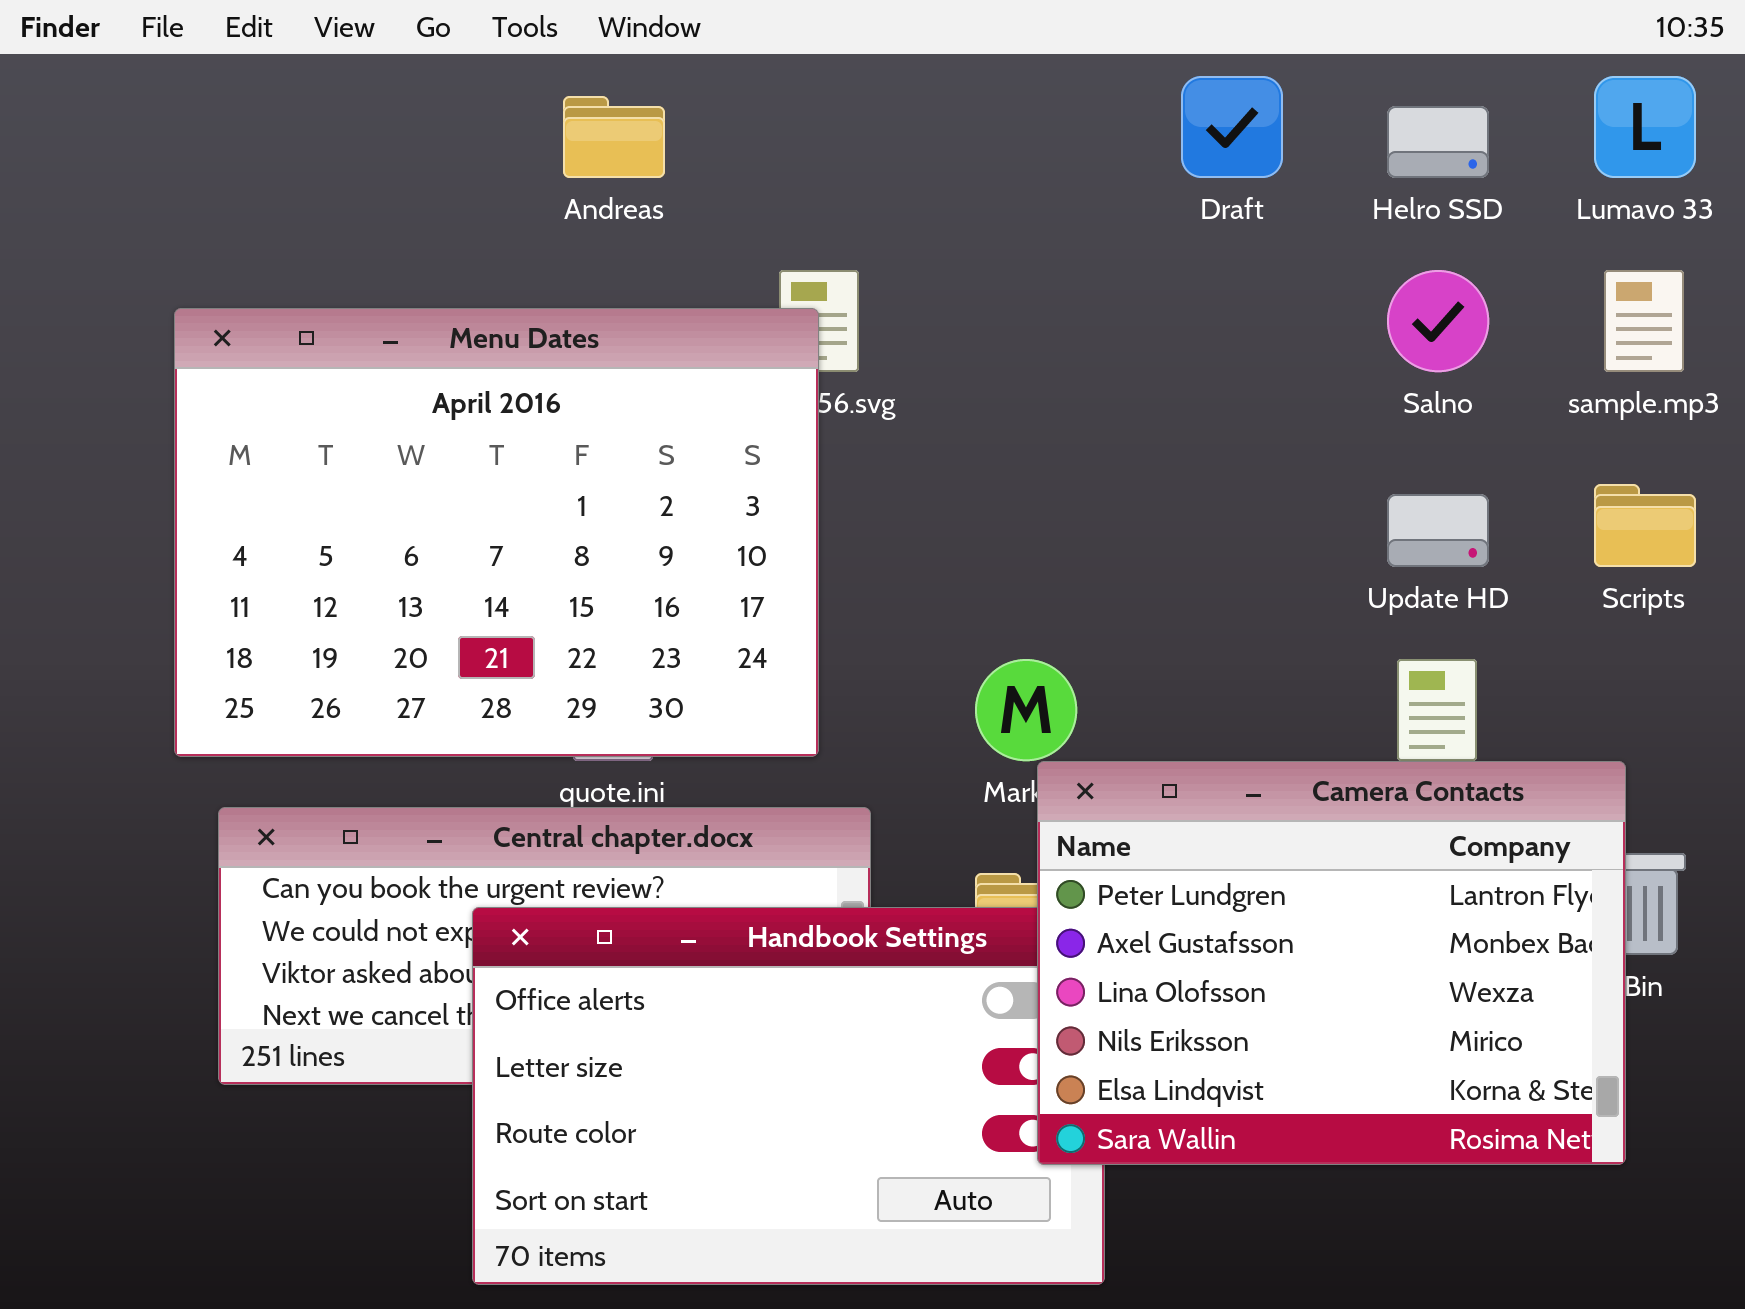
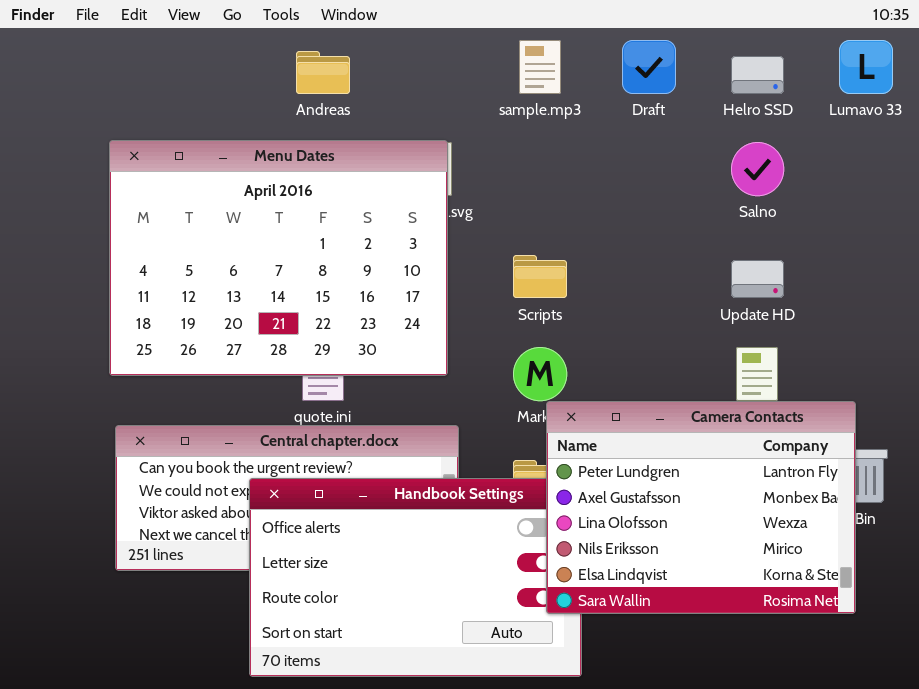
sample.mp3: [1604,270,1684,372] -> [519,40,561,94], moved
Menu Dates: [174,308,819,757] -> [109,140,448,376], moved
Scripts: [1594,484,1696,567] -> [513,255,567,298], moved

